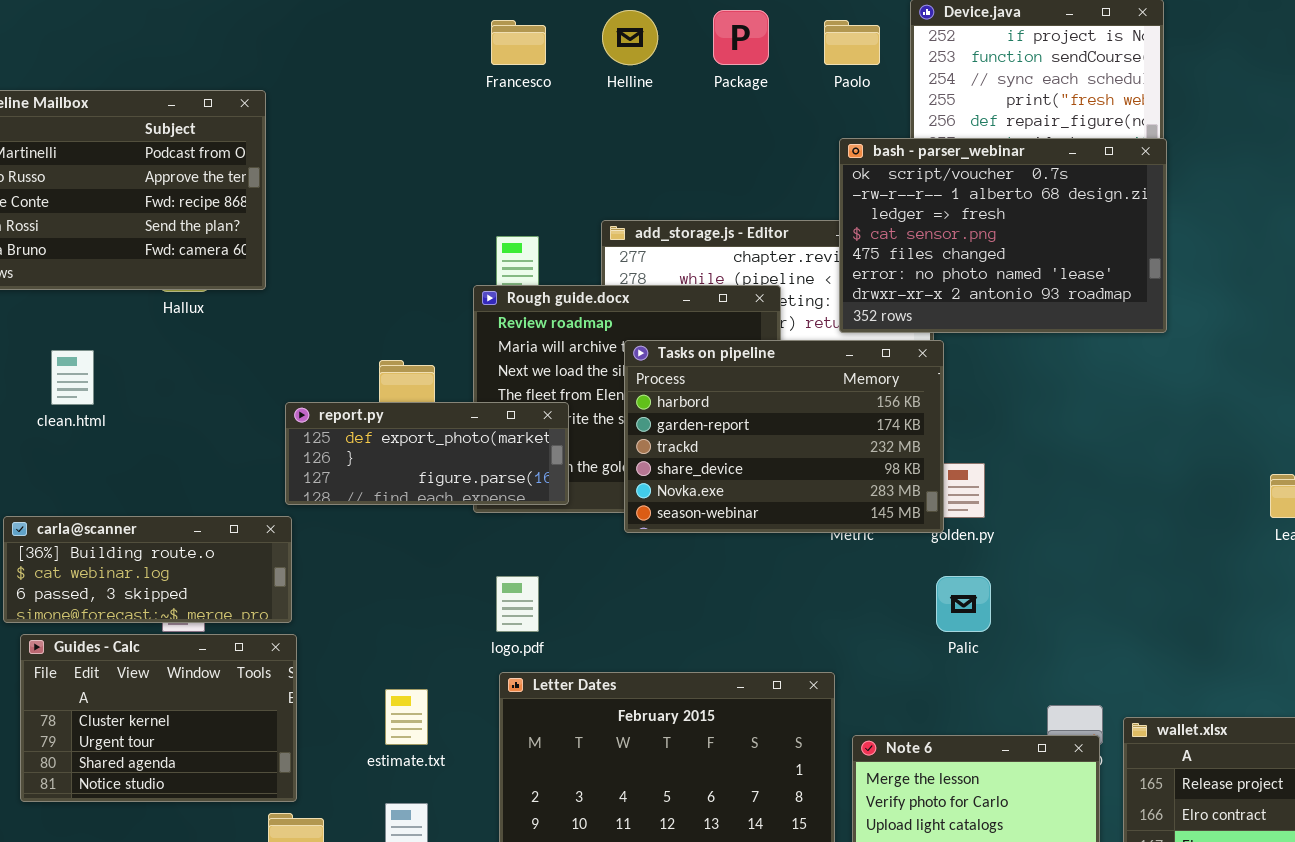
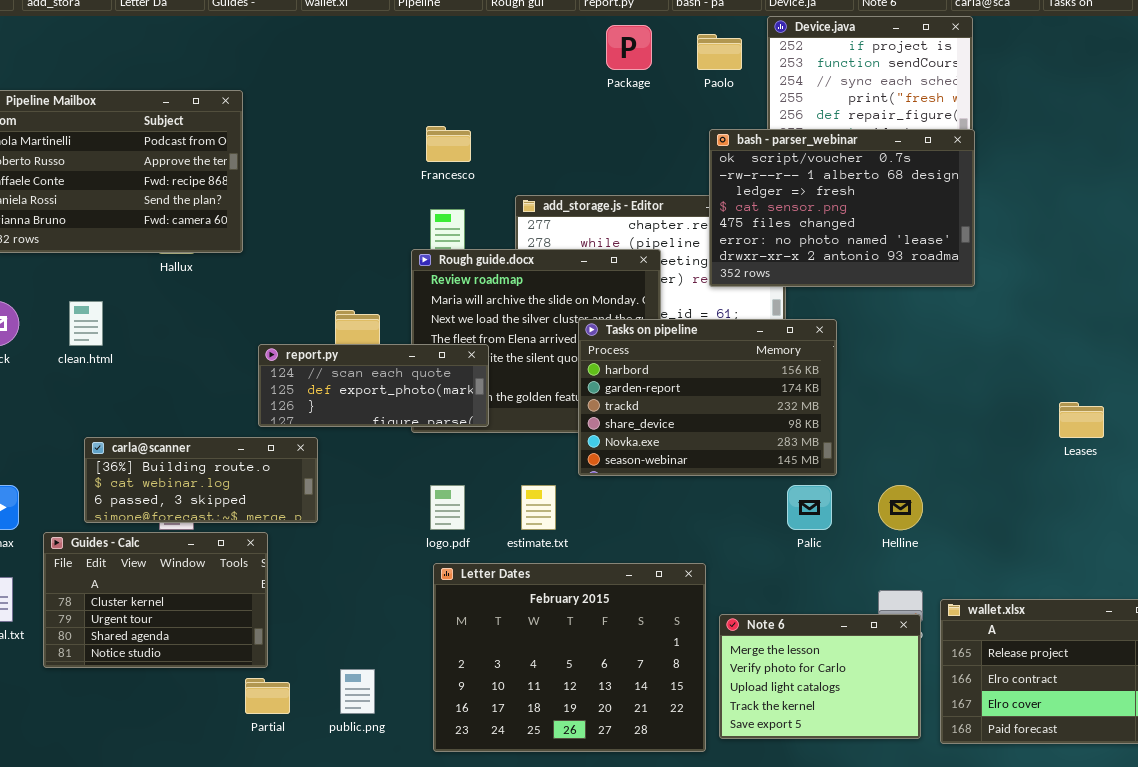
Helline: [602,10,658,65] -> [878,485,923,530], moved
Francesco: [491,20,546,65] -> [426,126,471,162], moved
Tasks on pipeline: [624,340,944,533] -> [578,319,837,476], moved
report.py: [285,402,569,505] -> [258,344,489,427], scrolled up 1 row
carla@scanner: [3,516,292,623] -> [84,437,318,523], moved
estimate.txt: [385,689,428,745] -> [521,485,556,530], moved

